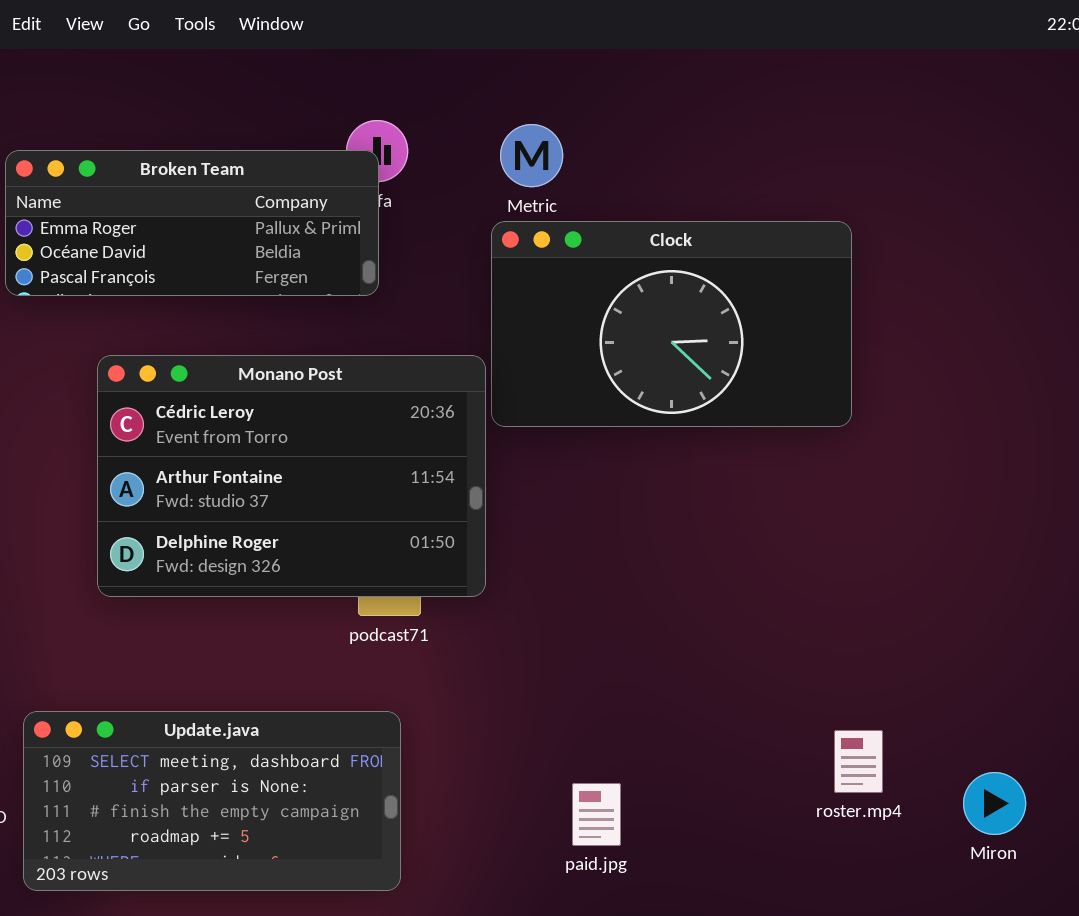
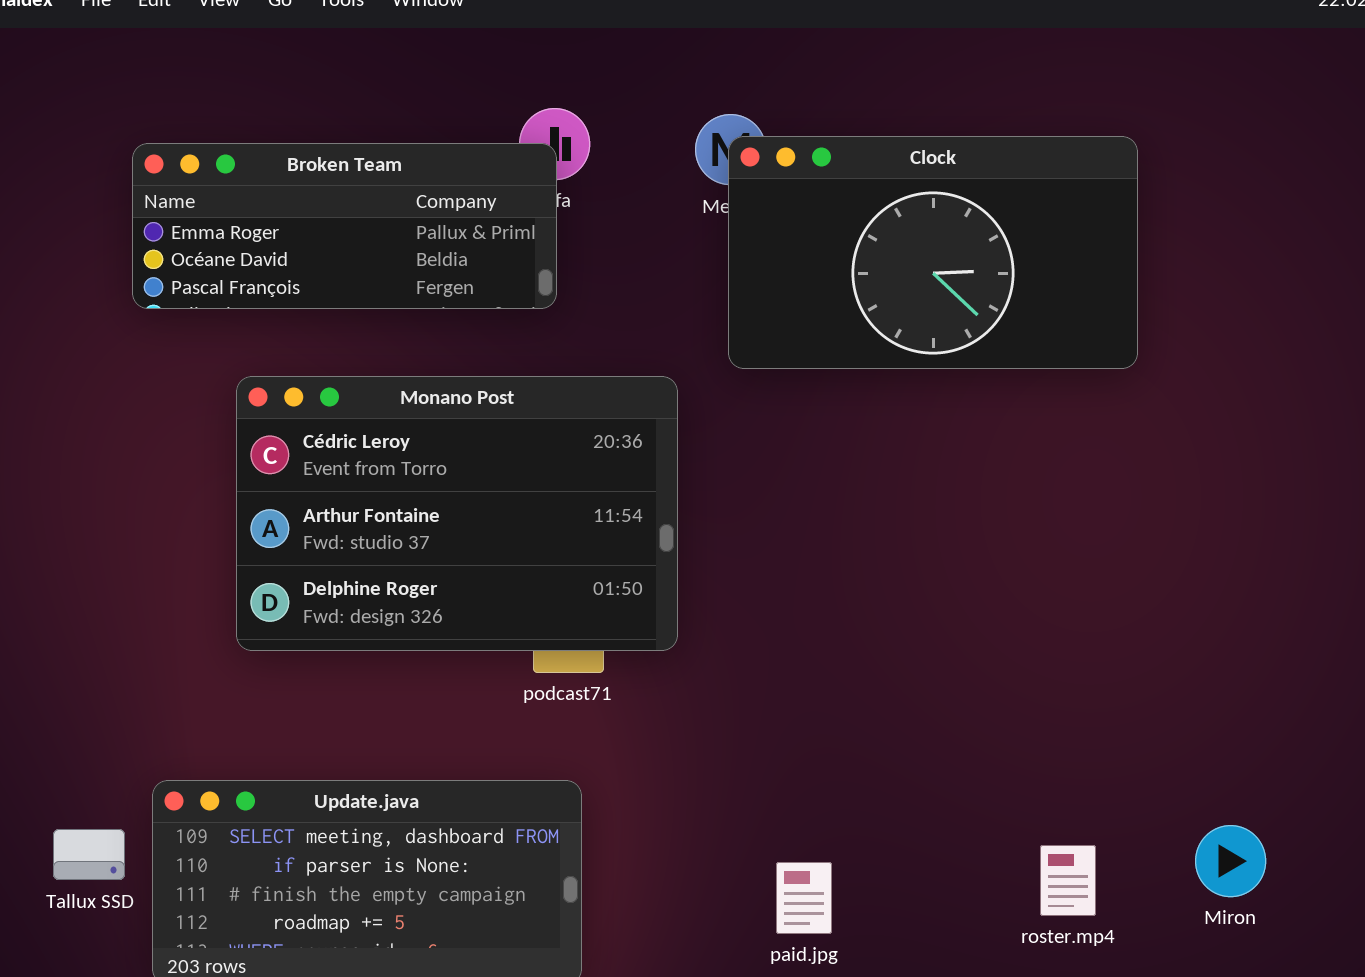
Clock: [491,221,852,427] -> [728,136,1138,369], moved
roster.mp4: [834,730,883,793] -> [1040,845,1096,916], moved
Miron: [963,772,1026,835] -> [1195,825,1266,897], moved

